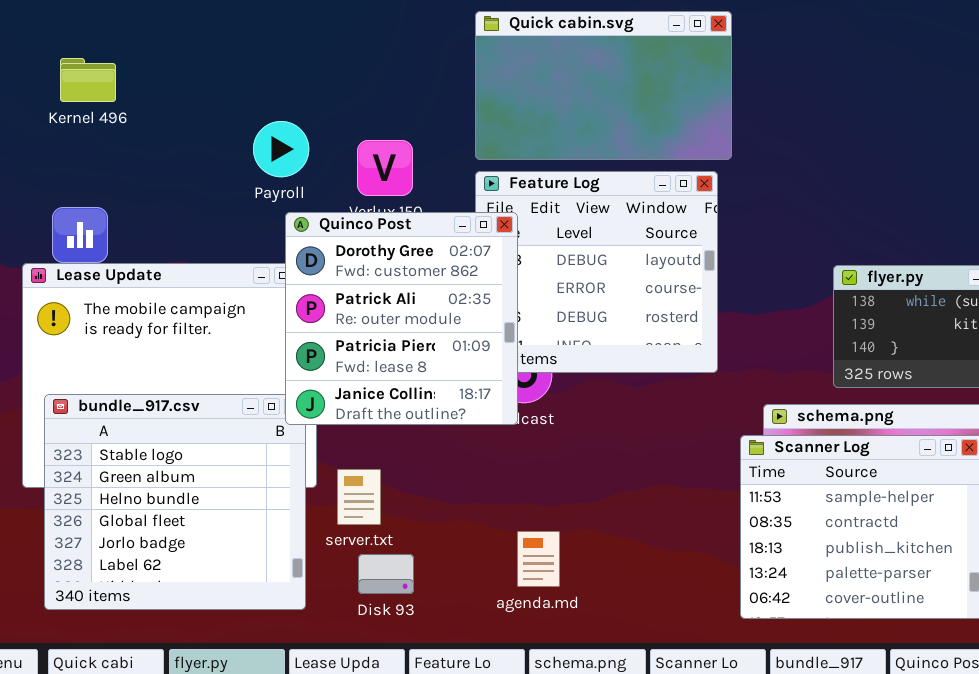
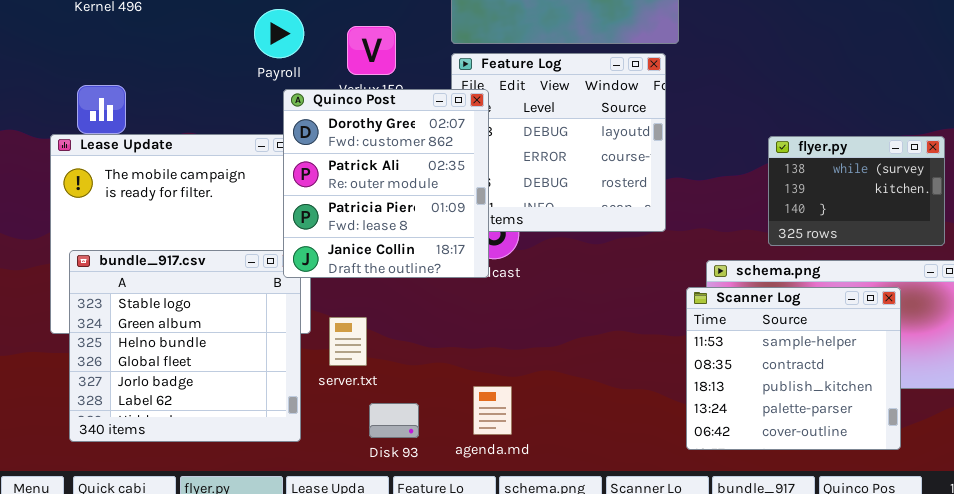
agenda.md: [517,531,560,587] -> [473,386,512,435], moved
Disk 93: [358,554,414,594] -> [369,403,419,438], moved

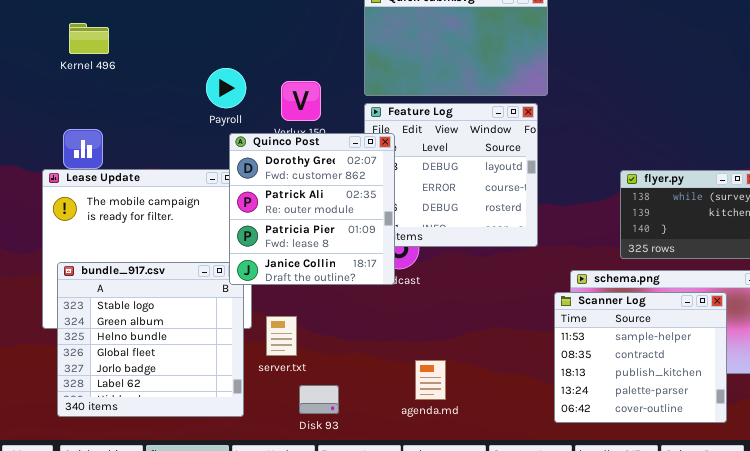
agenda.md: [473,386,512,435] -> [415,360,446,400], moved

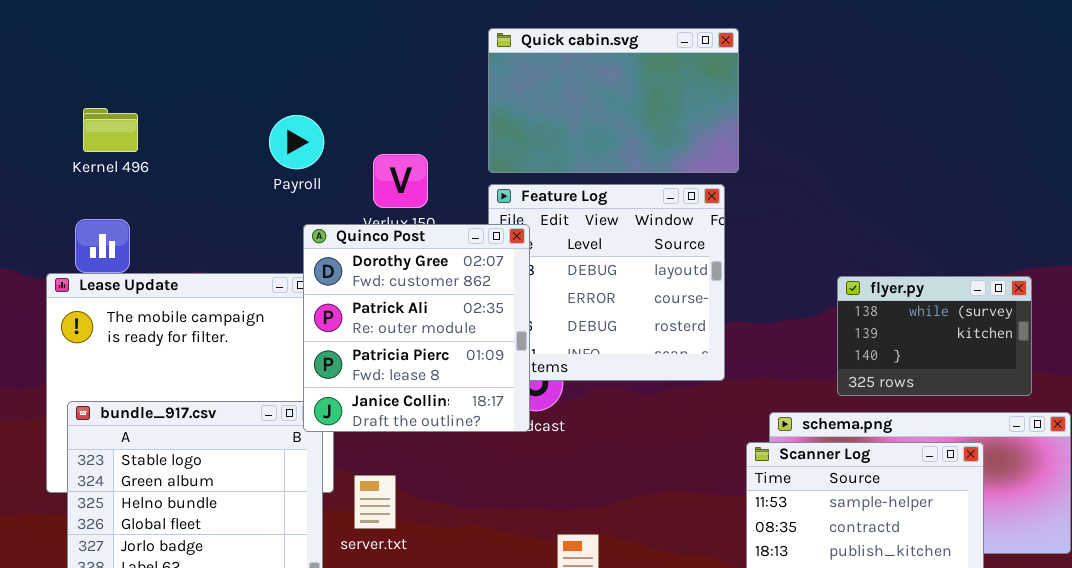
Kernel 496: [69,23,109,54] -> [83,108,138,152], moved
Payroll: [206,68,246,108] -> [269,115,324,169], moved

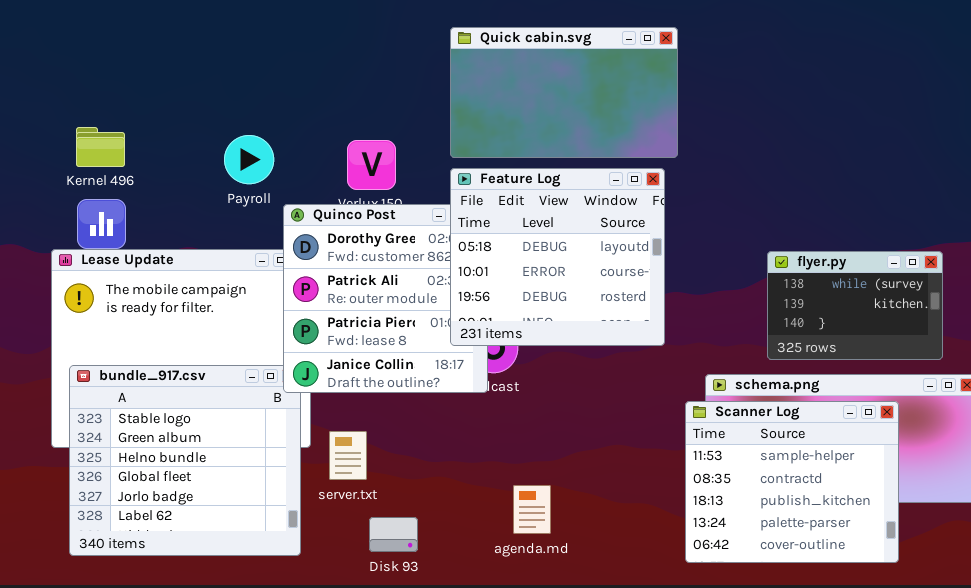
Kernel 496: [83,108,138,152] -> [76,127,125,167], moved
Payroll: [269,115,324,169] -> [224,135,274,184], moved
Feature Log: [488,184,725,381] -> [450,168,665,346], raised

